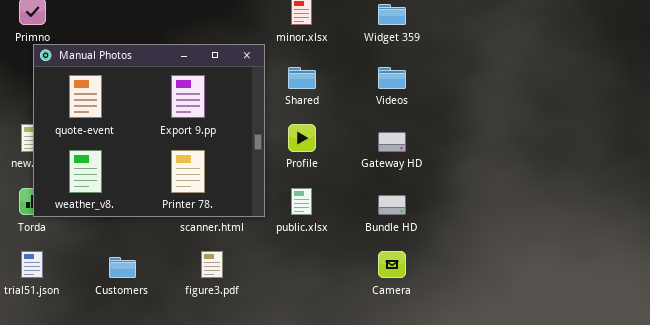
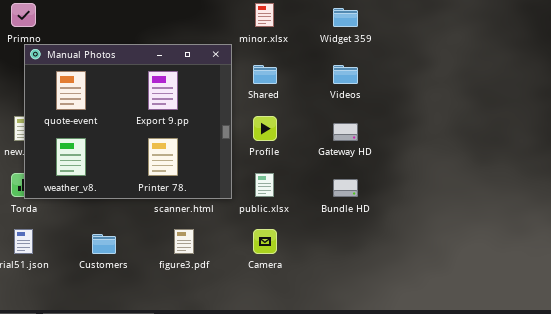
Camera: [378,251,406,278] -> [253,229,277,254], moved

